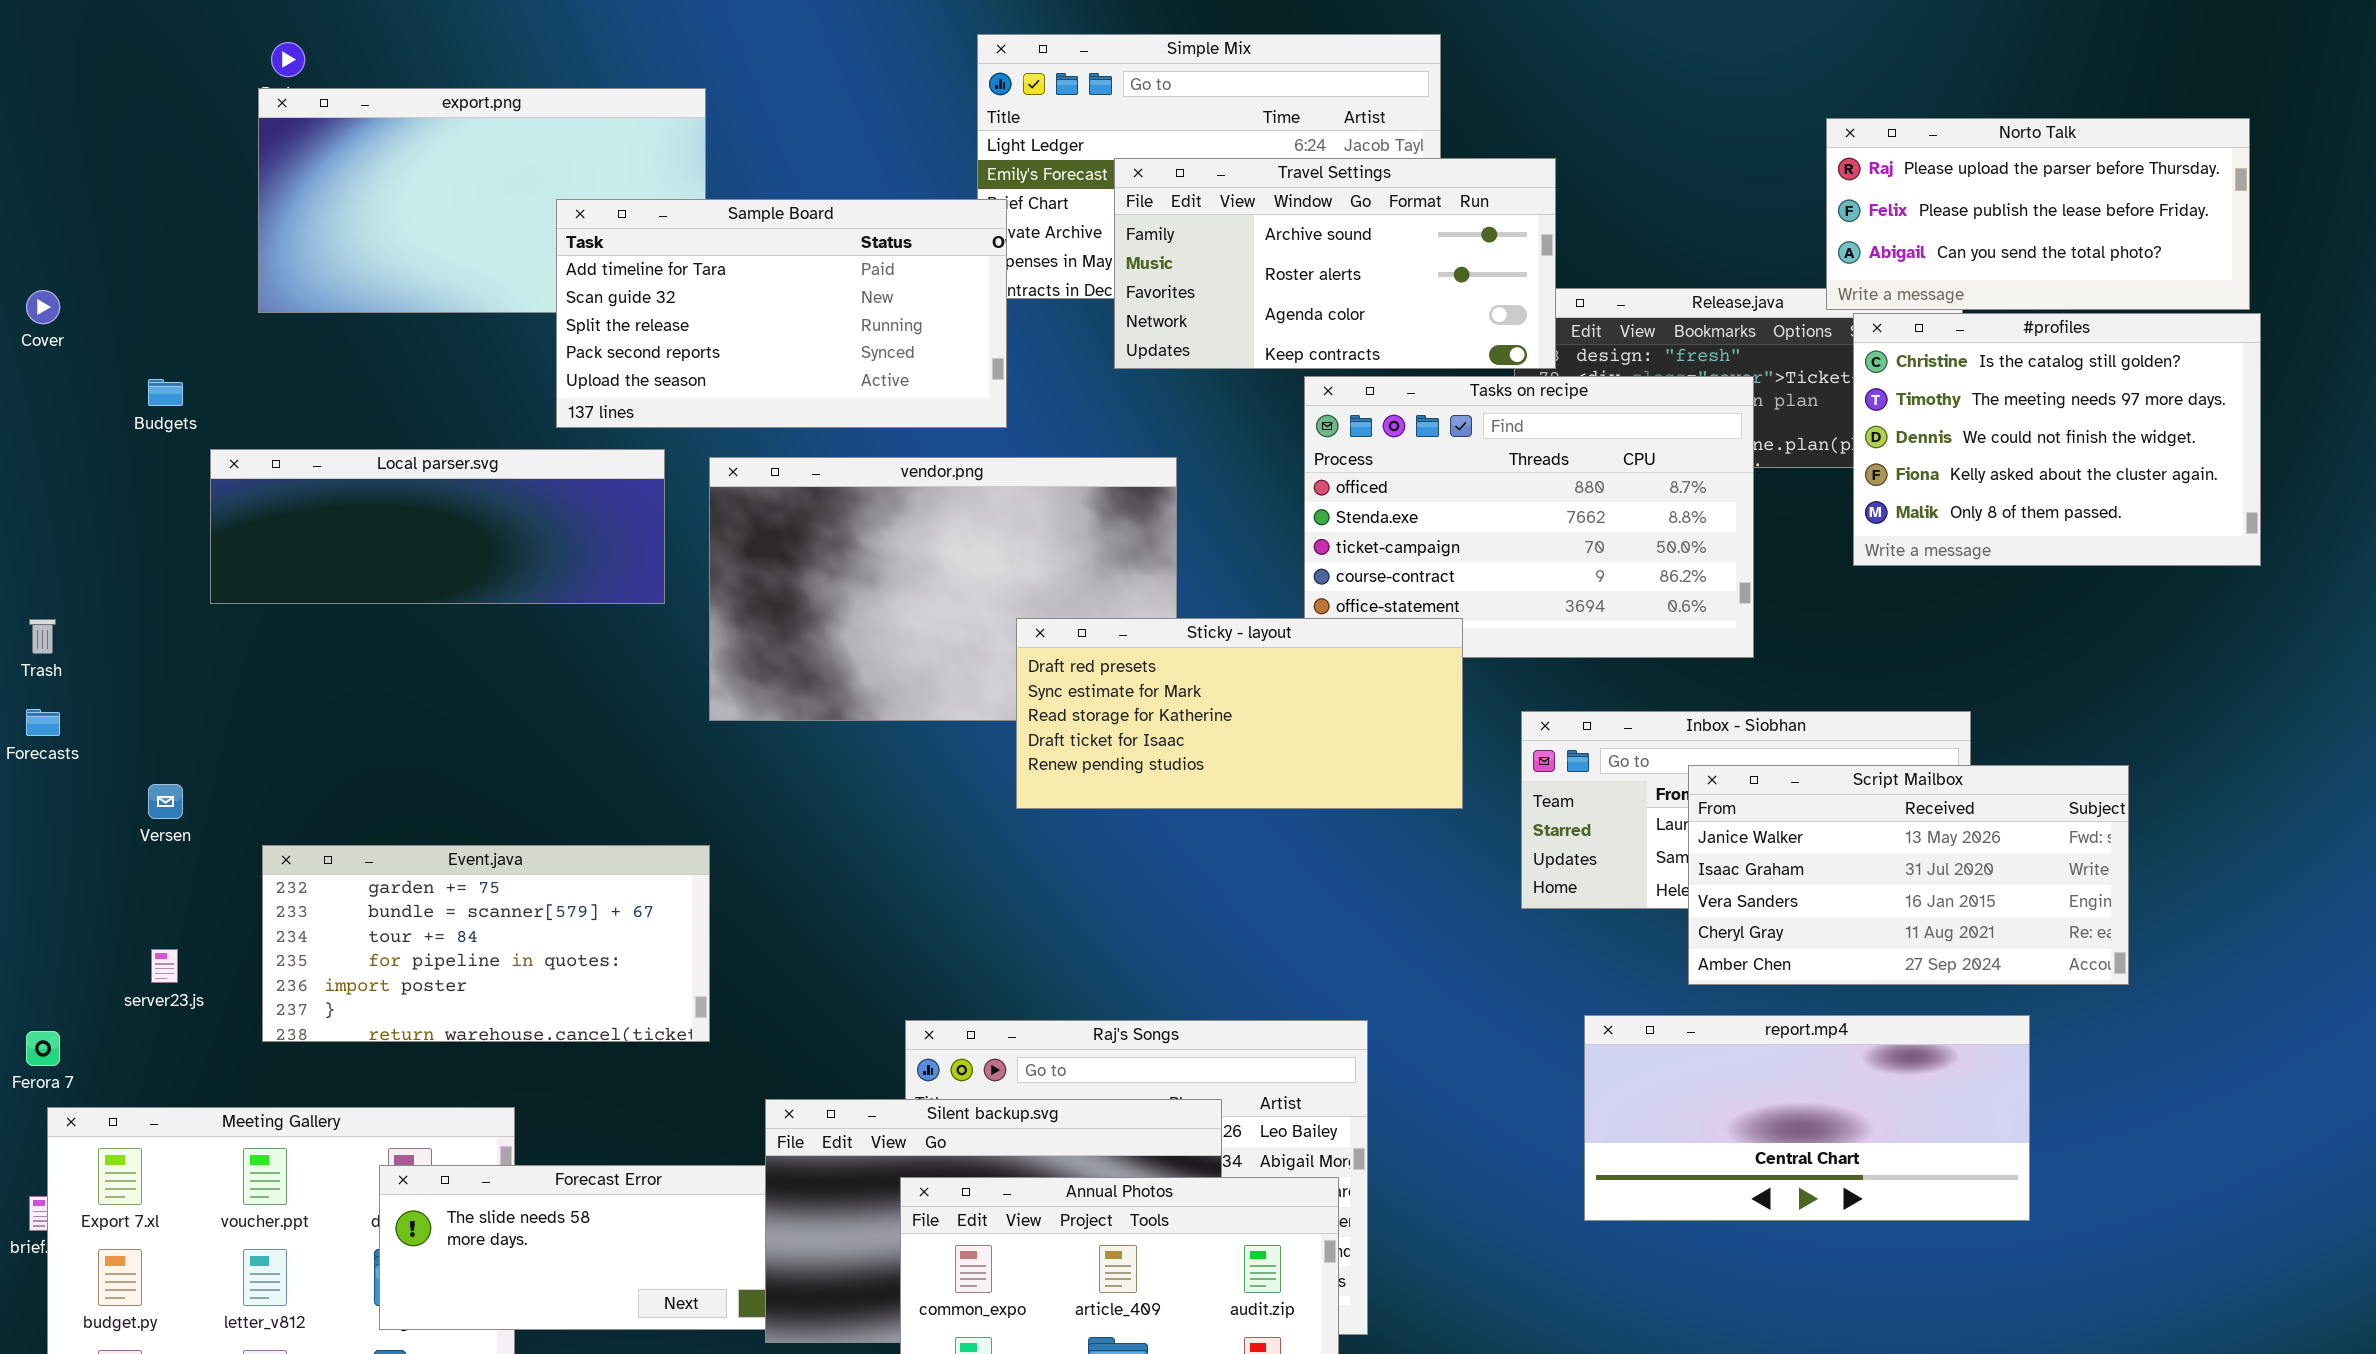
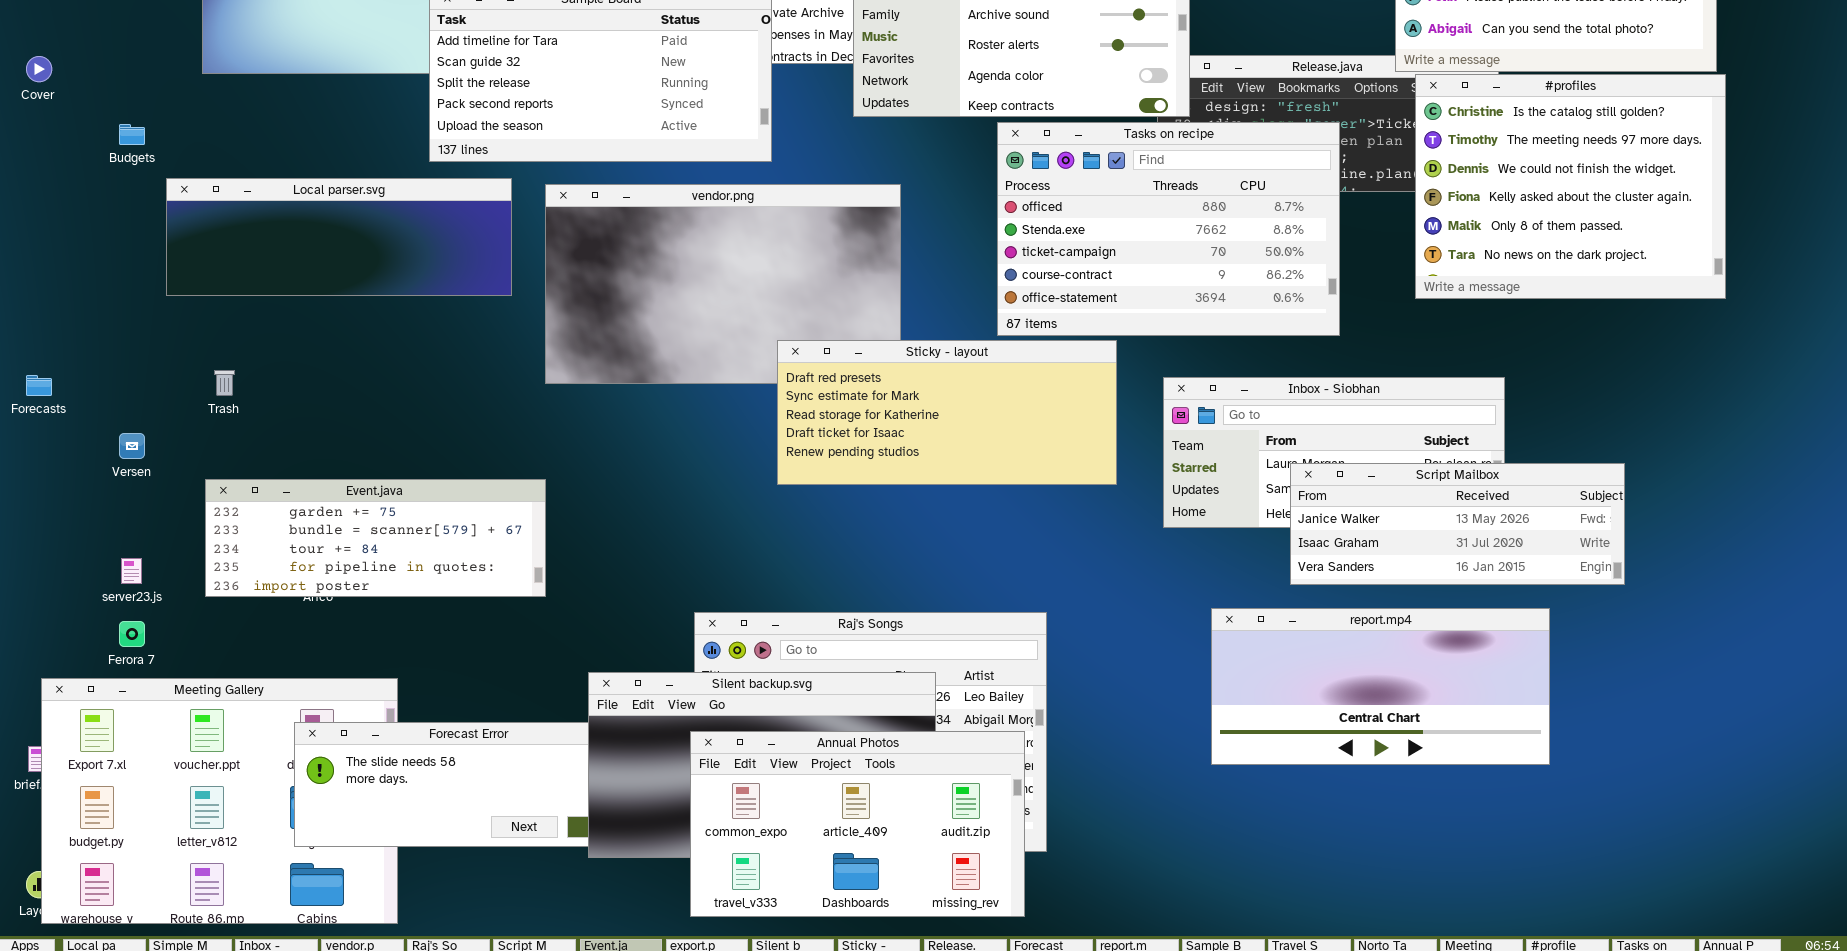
#profiles: [1853,313,2261,566] -> [1415,74,1726,299], resized
Sticky - layout: [1016,618,1463,809] -> [777,340,1117,485], moved
Trash: [29,619,56,654] -> [214,370,235,396], moved
Script Mailbox: [1688,765,2129,985] -> [1290,463,1625,585], resized
Event.java: [262,845,710,1042] -> [205,479,546,597], resized
Ferora 7: [26,1031,60,1066] -> [119,621,145,647], moved

